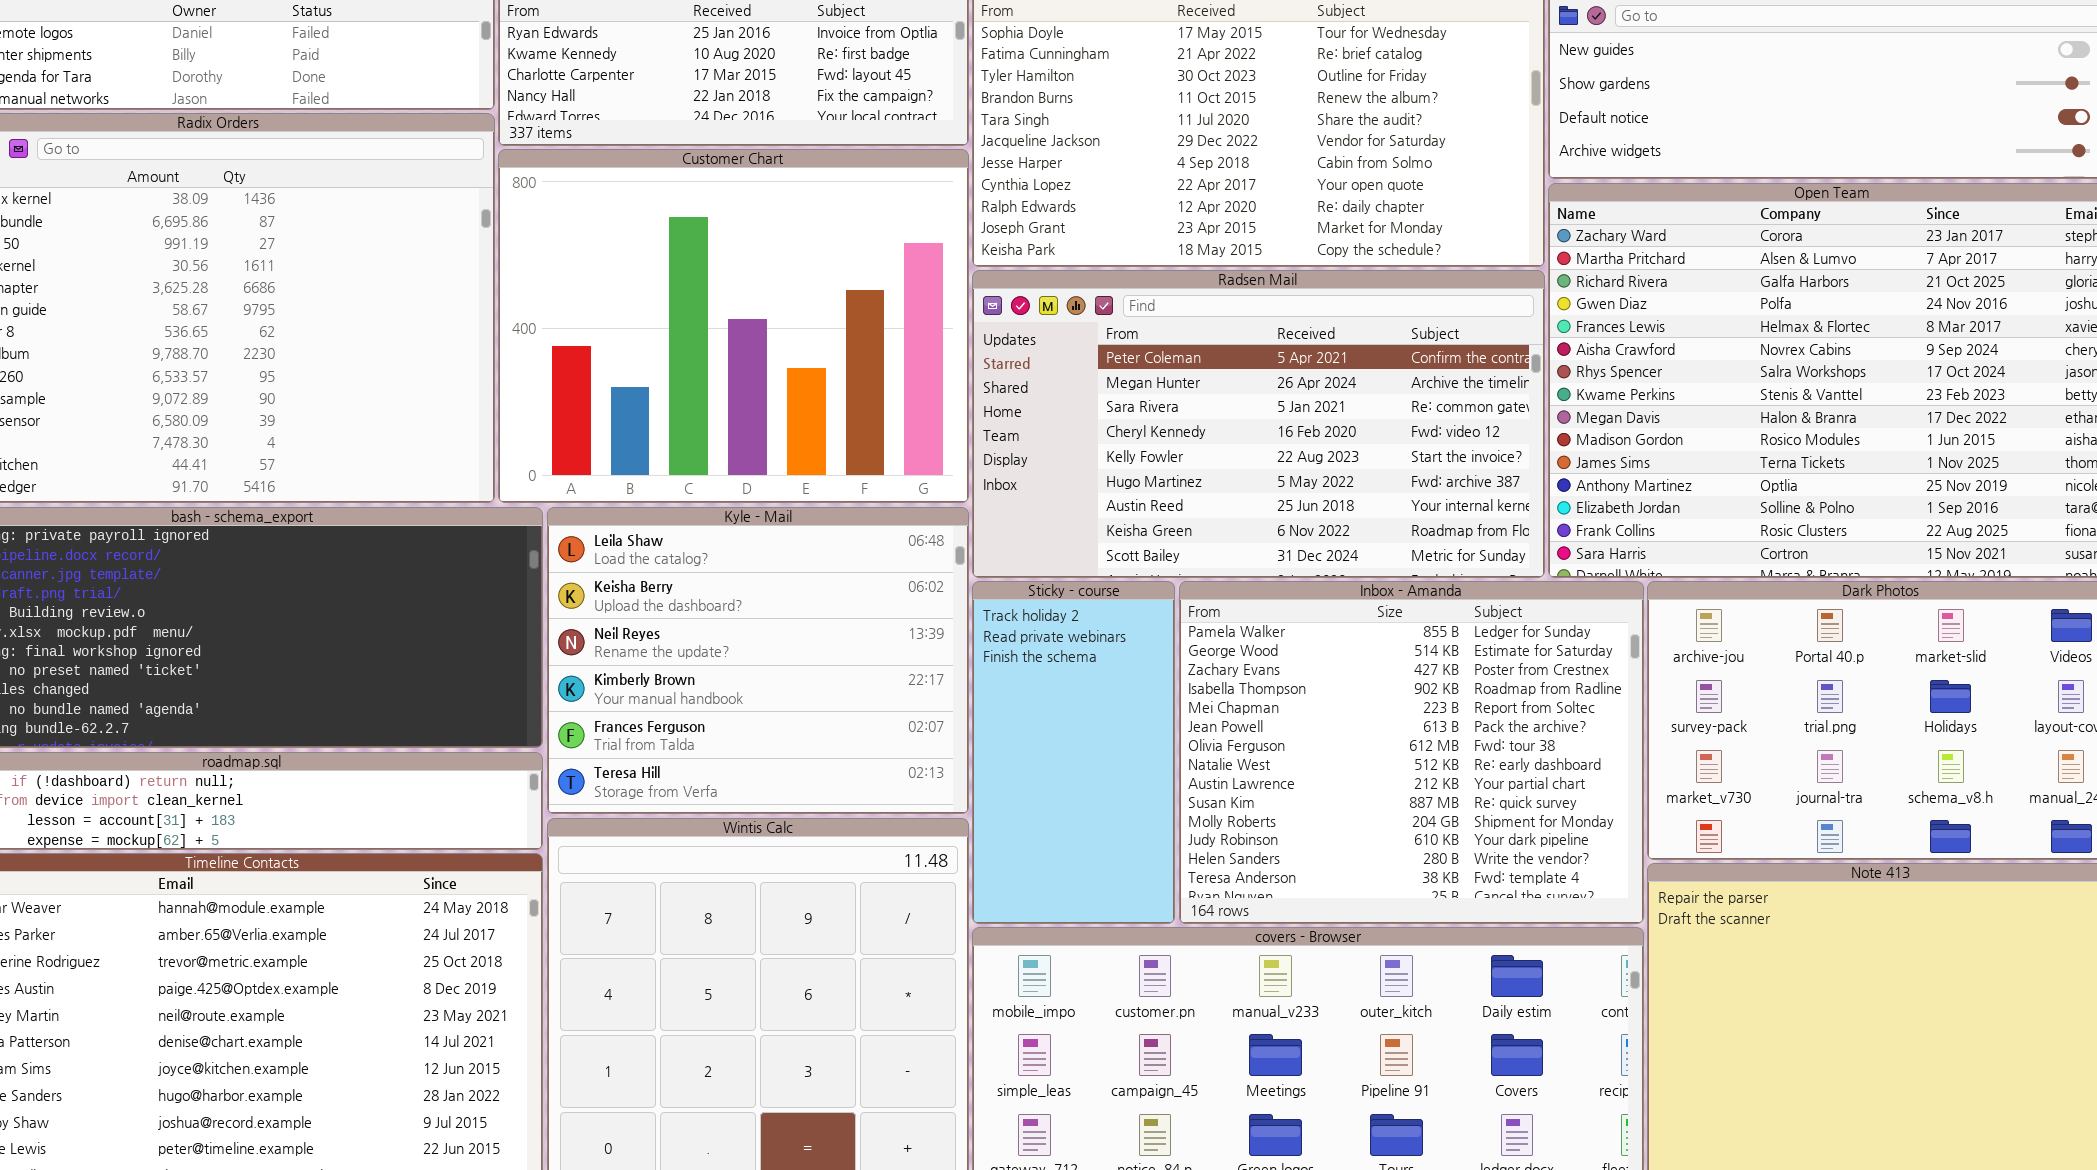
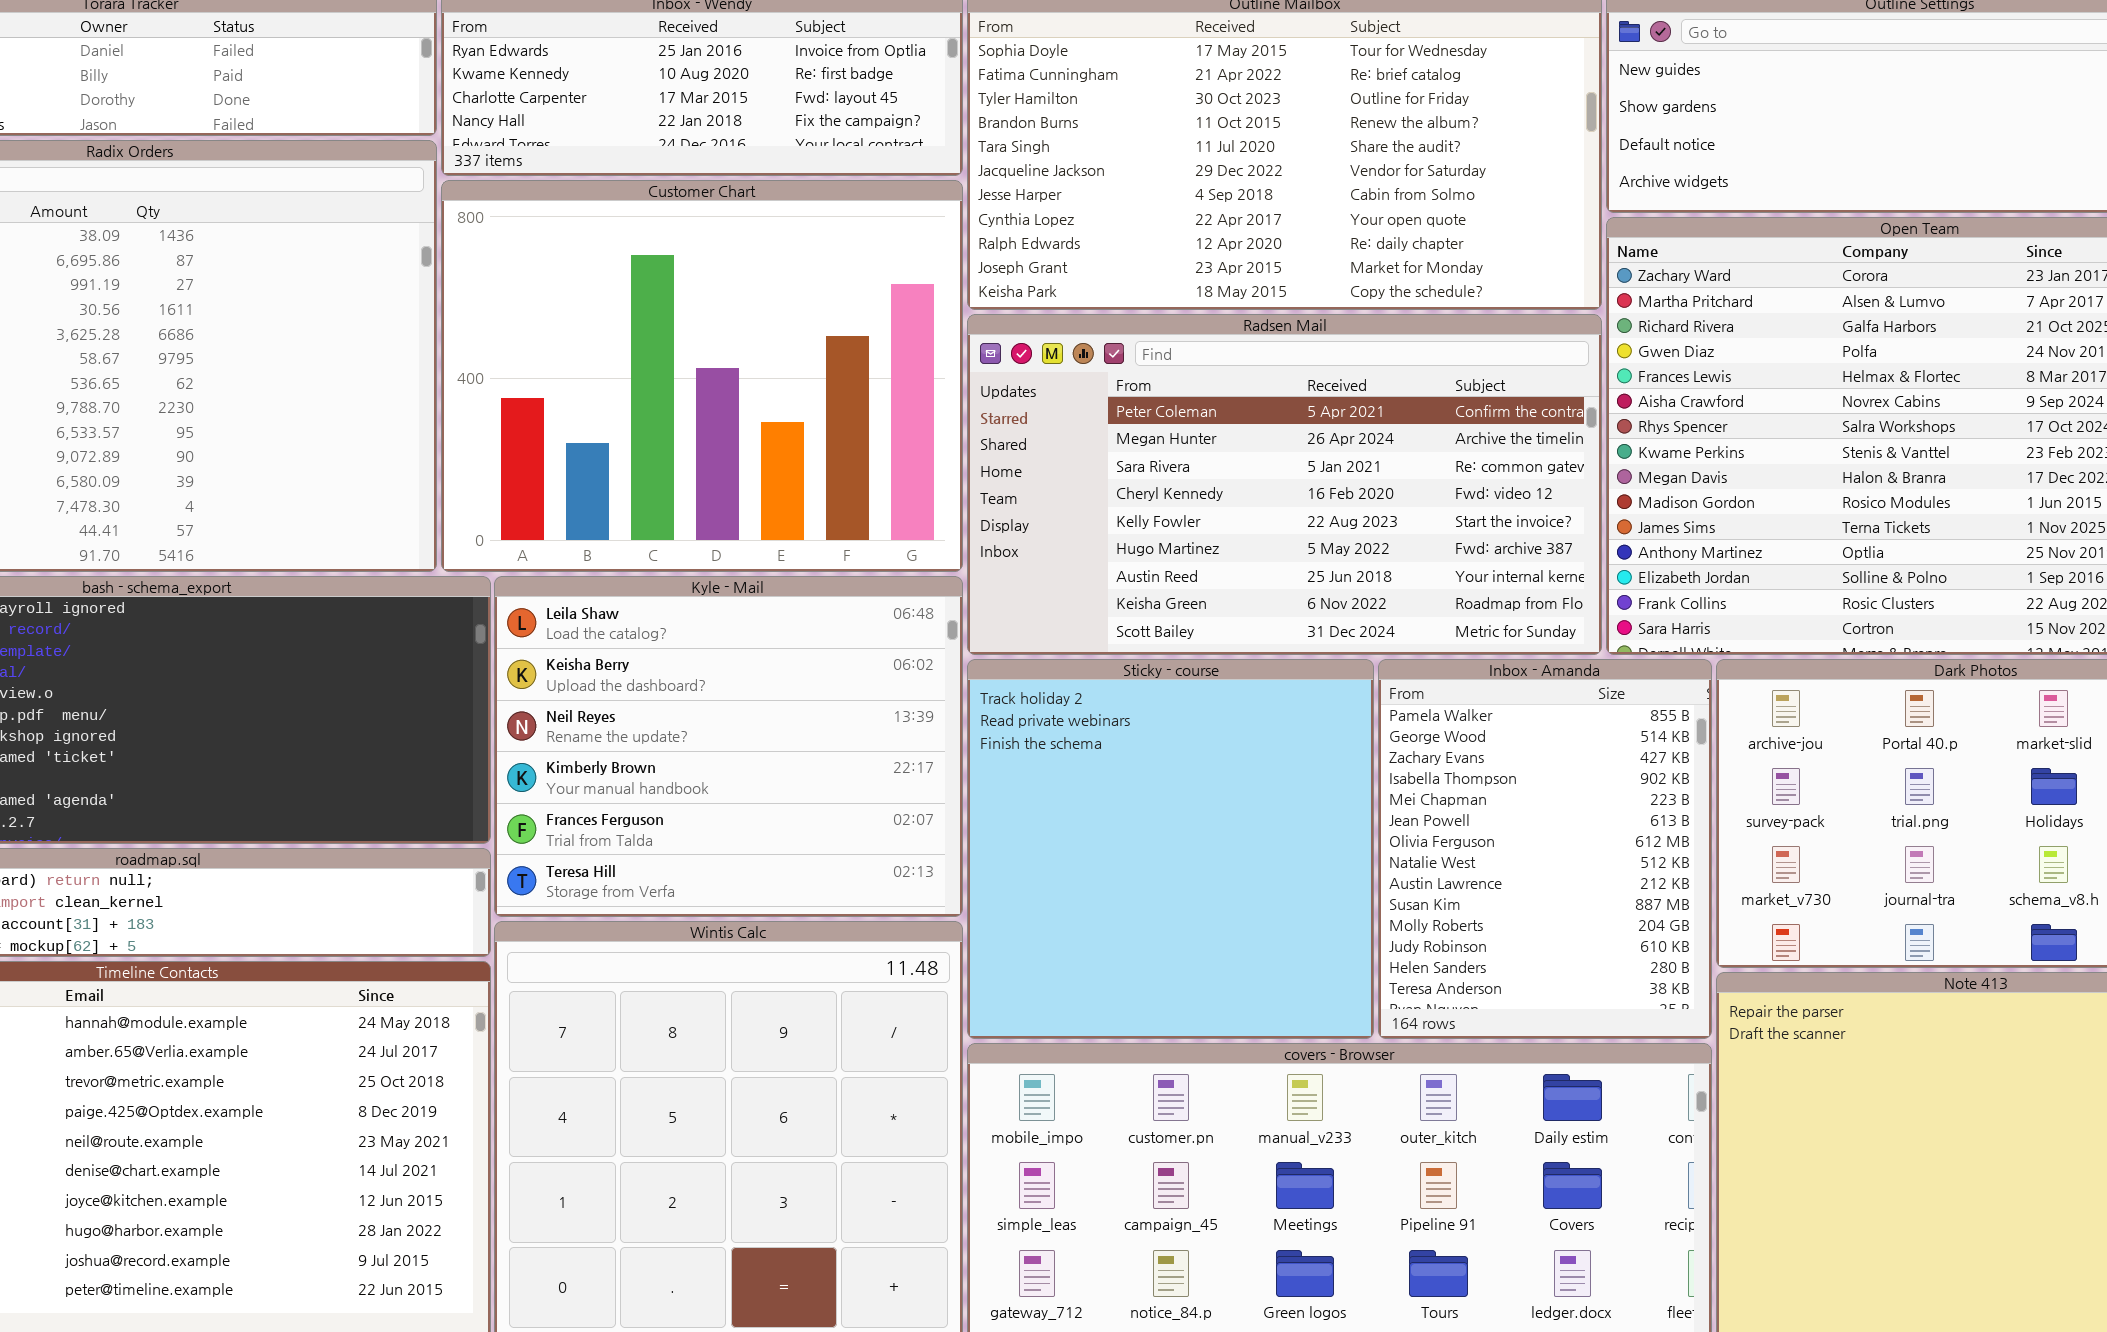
Sticky - course: [972,581,1175,924] -> [967,659,1374,1039], resized
Inbox - Amanda: [1179,581,1644,924] -> [1378,659,1712,1039], resized

